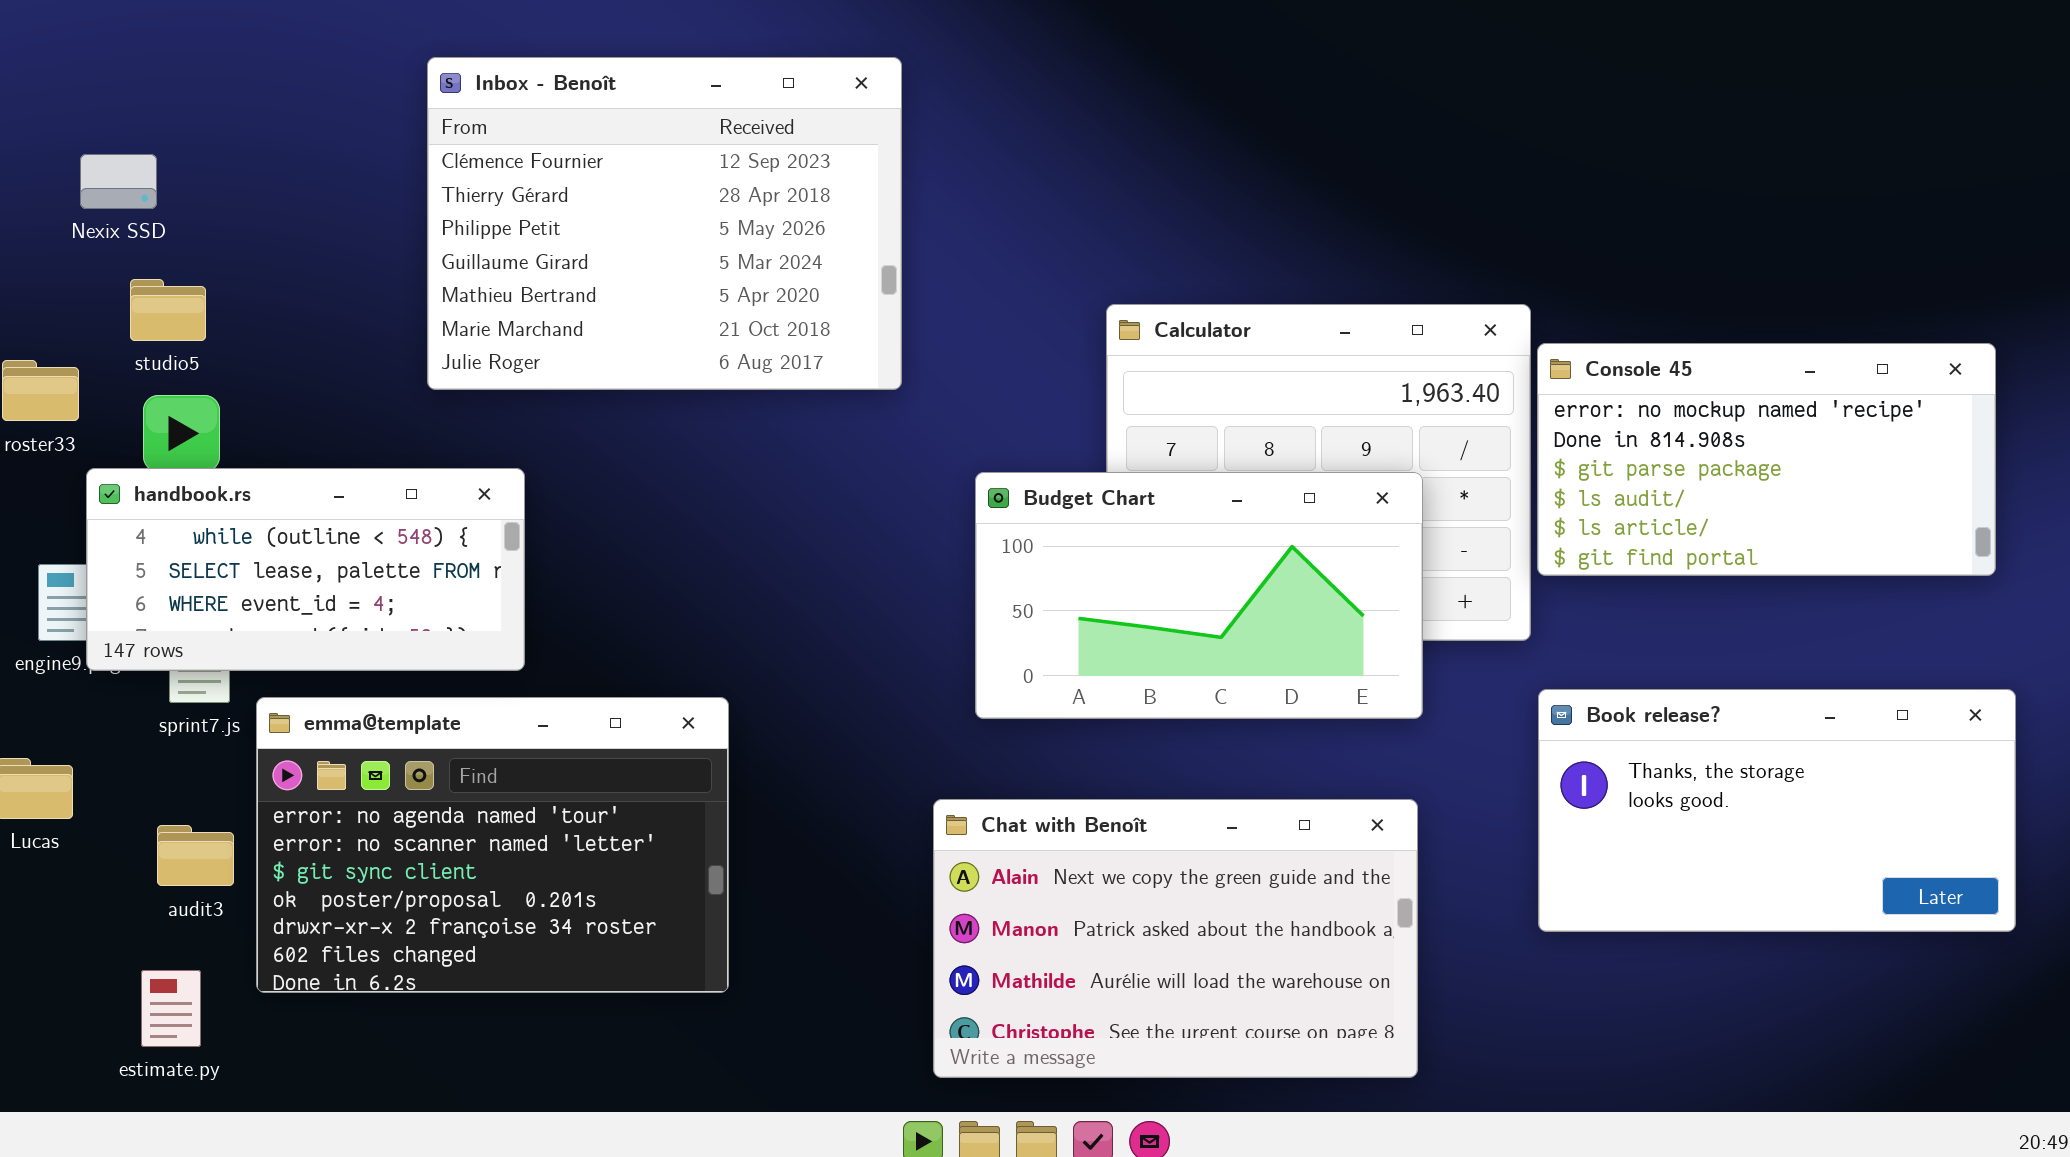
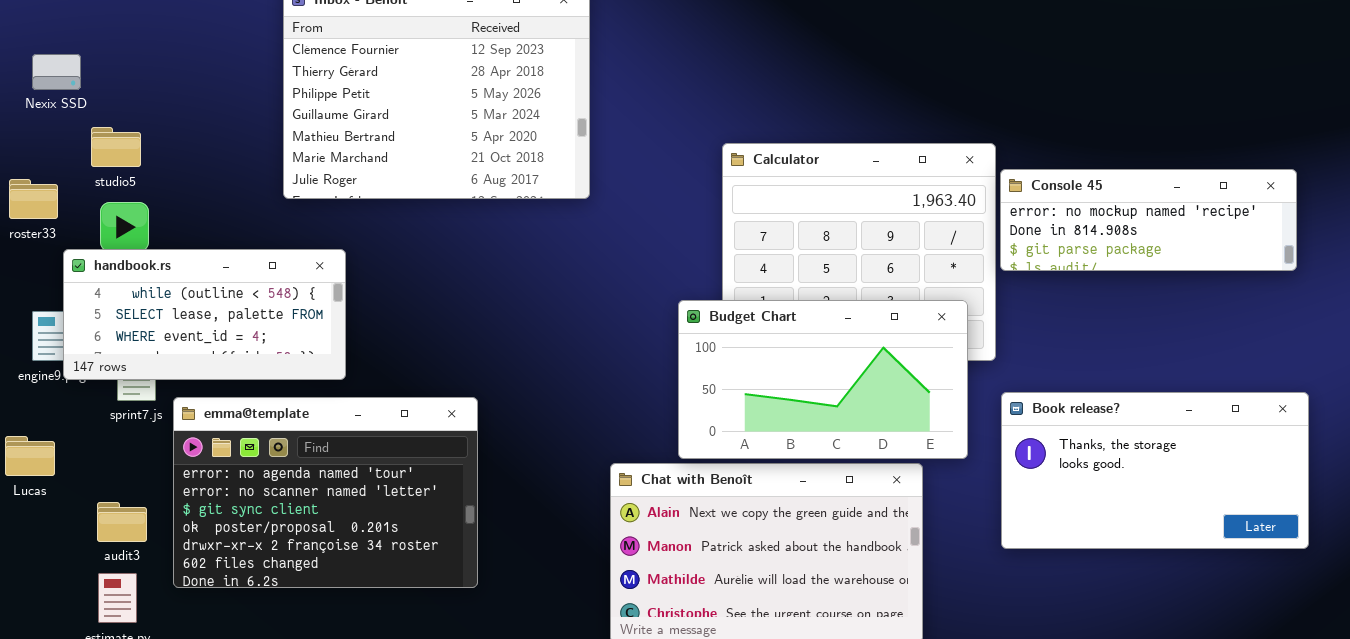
Nexix SSD: [80,154,157,209] -> [32,54,81,90], moved
Console 45: [1537,343,1996,576] -> [1000,169,1297,271], resized
Budget Chart: [975,472,1423,719] -> [678,300,968,459], moved
audit3: [157,825,234,886] -> [97,502,147,542], moved

